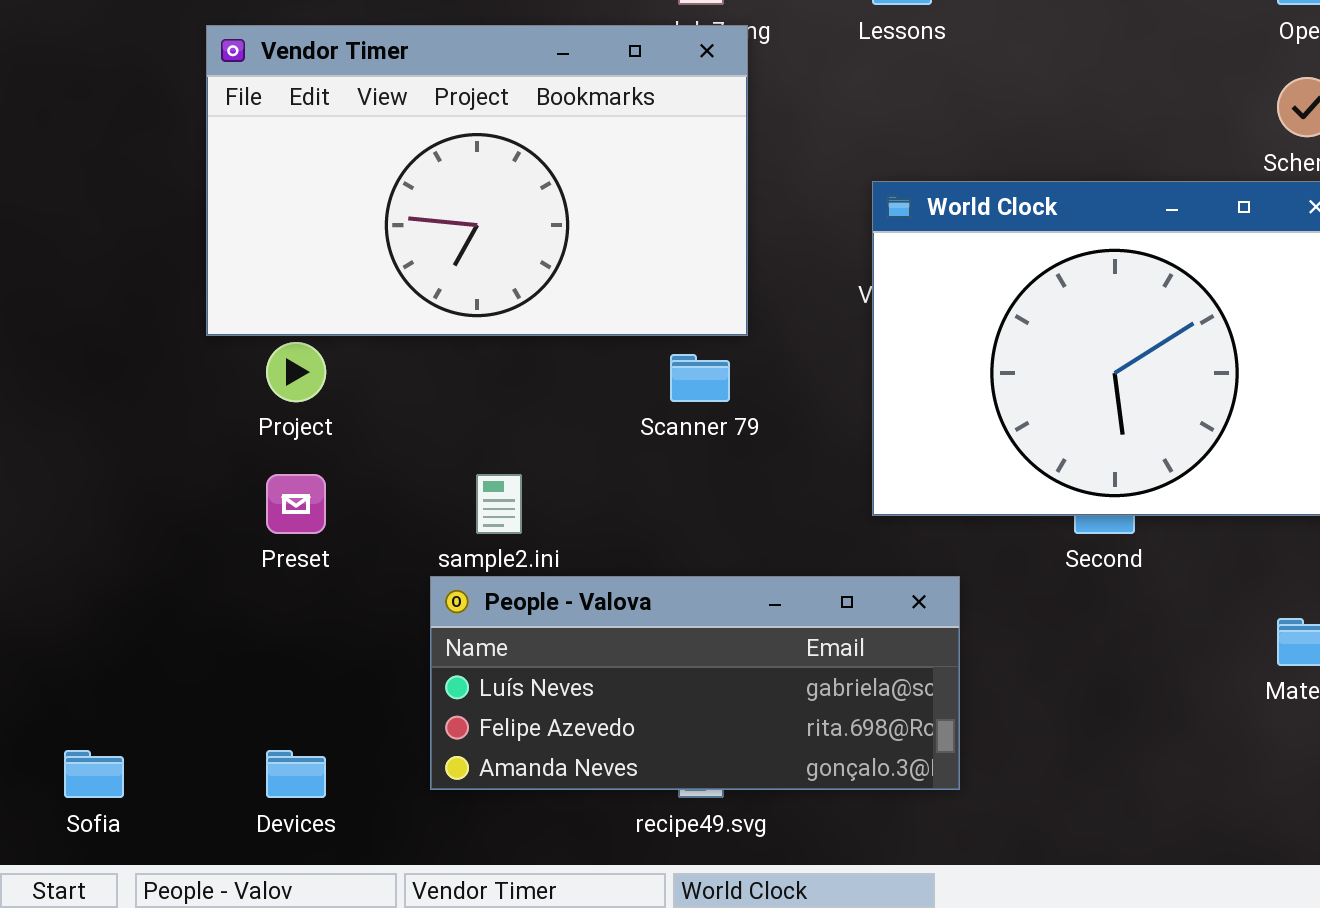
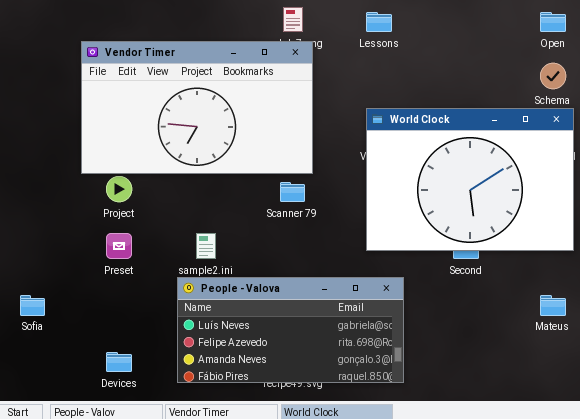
People - Valova: [430,576,960,790] -> [177,277,404,383], resized
Sofia: [64,750,124,798] -> [20,295,45,316], moved

